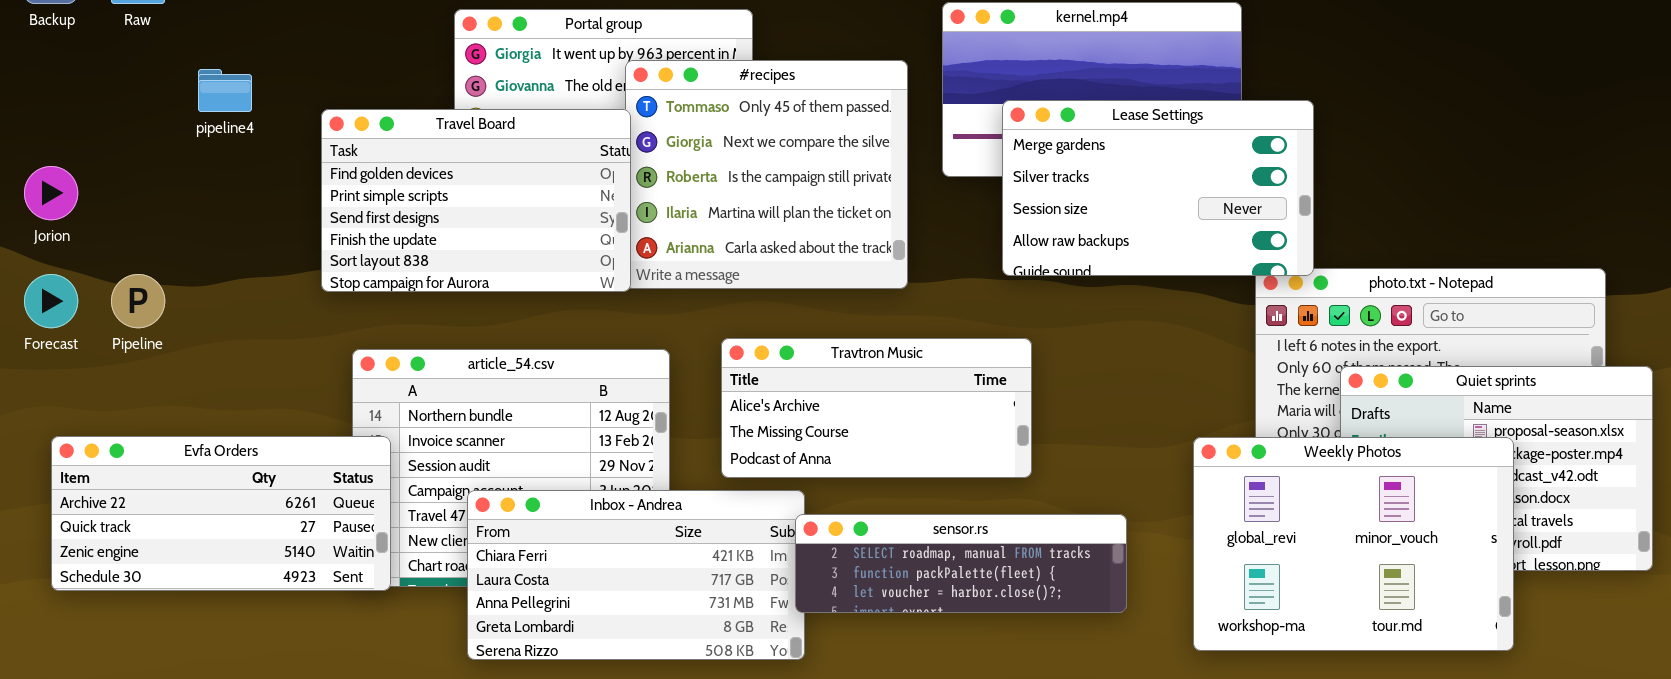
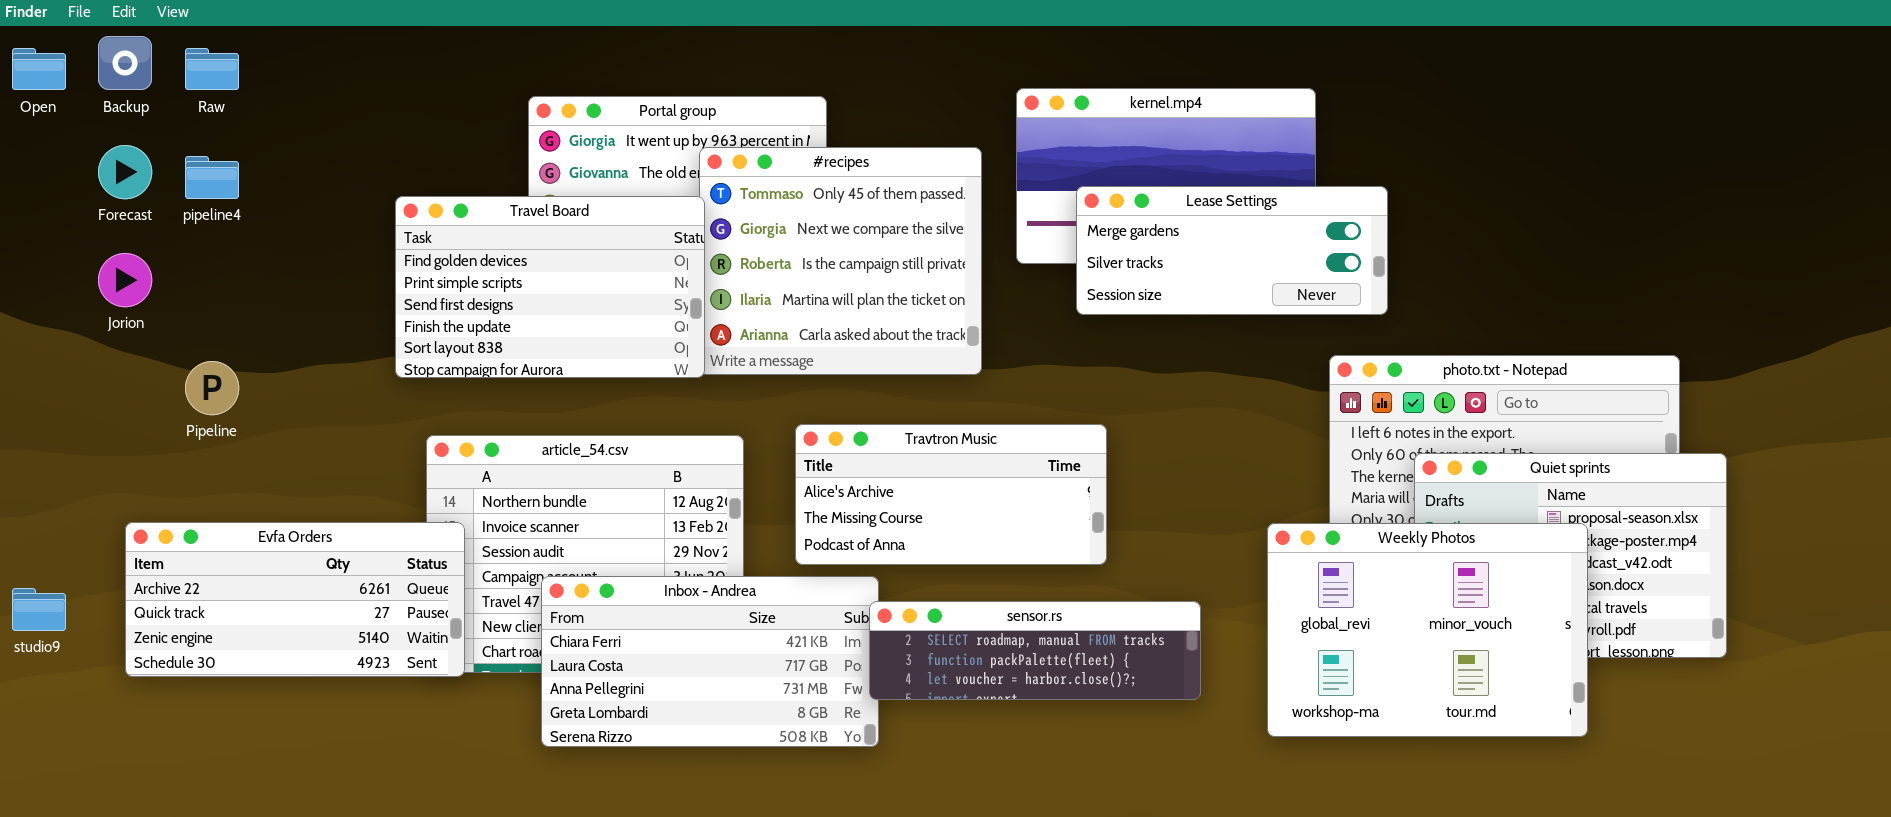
pipeline4: [198,69,252,112] -> [185,156,239,199], moved
Lease Settings: [1002,100,1314,276] -> [1076,186,1388,315], resized
Forecast: [24,274,78,328] -> [98,145,152,199], moved

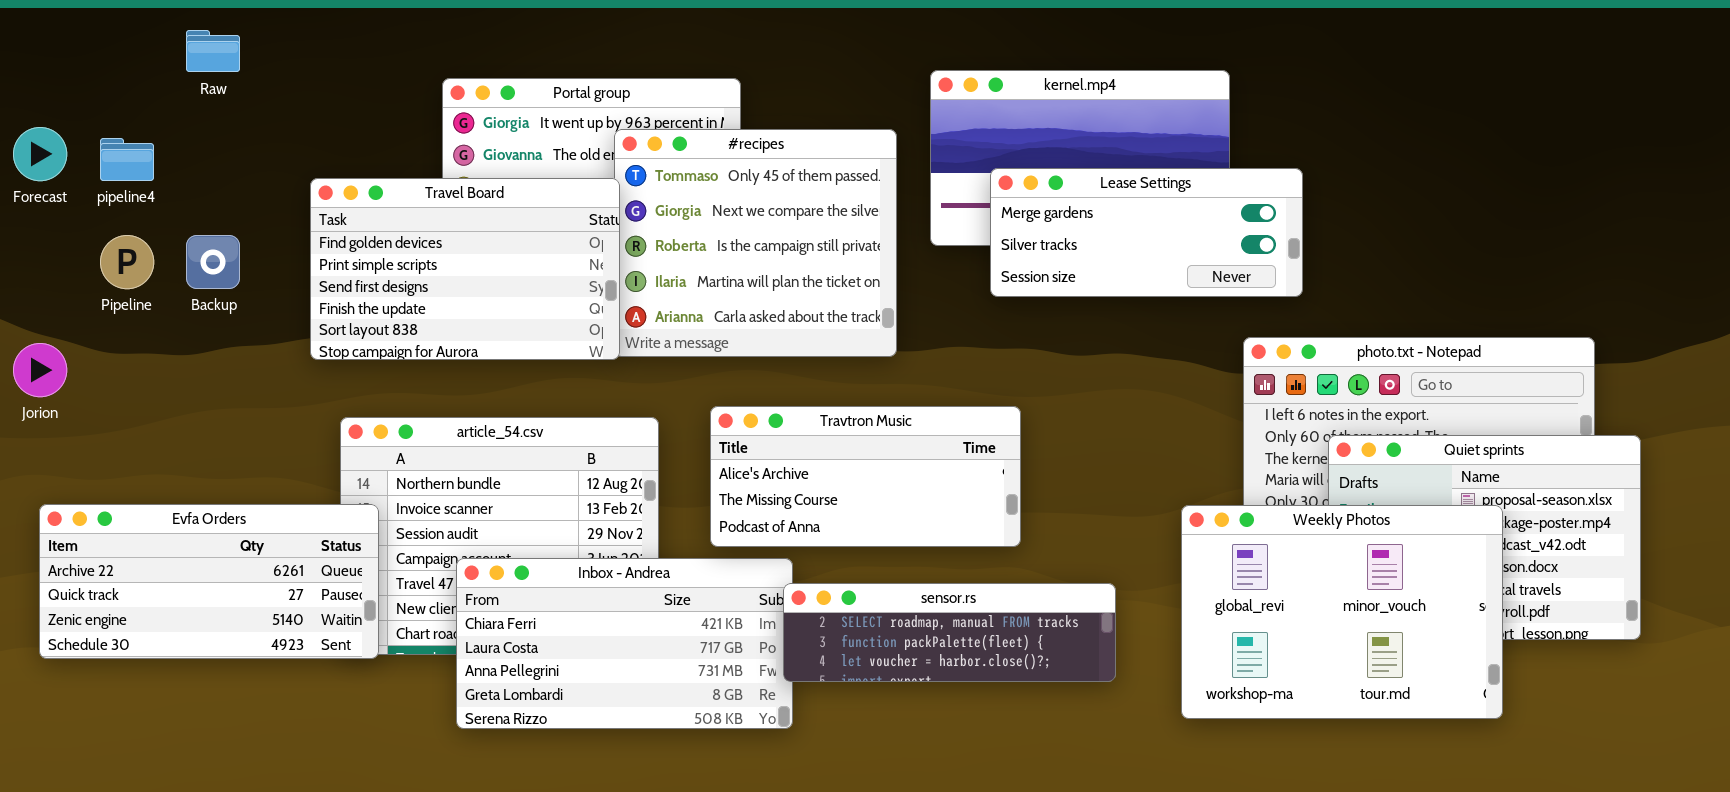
Backup: [98,36,152,90] -> [186,235,240,289], moved
Raw: [185,48,239,90] -> [186,30,240,72], moved
Jorion: [98,253,152,307] -> [13,343,67,397], moved
Pipeline: [185,361,239,415] -> [100,235,154,289], moved

